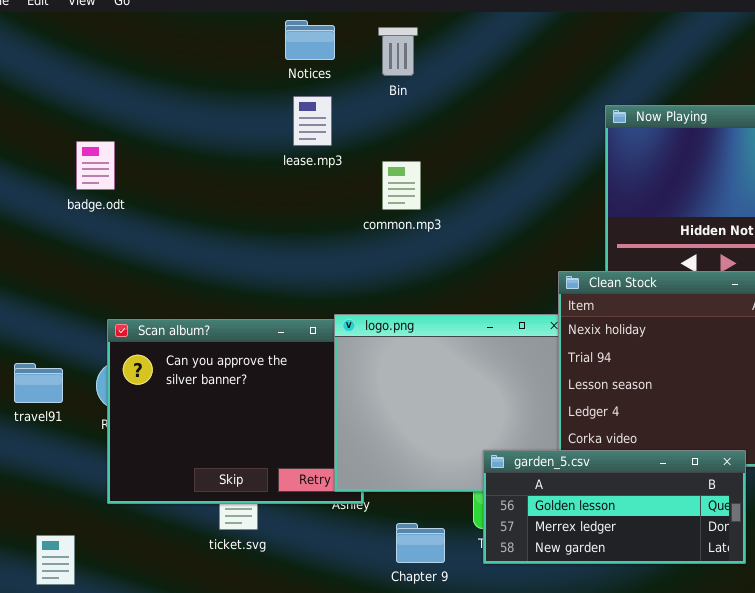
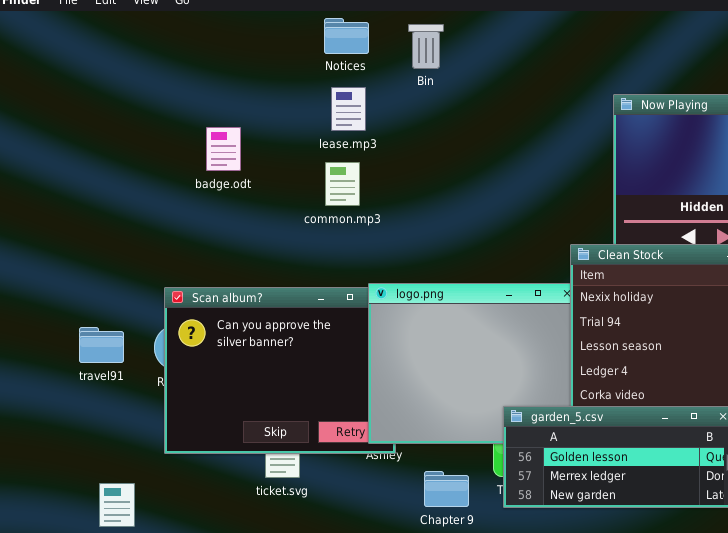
badge.odt: [76,141,115,190] -> [206,127,241,171], moved
common.mp3: [382,161,421,210] -> [325,162,360,206], moved

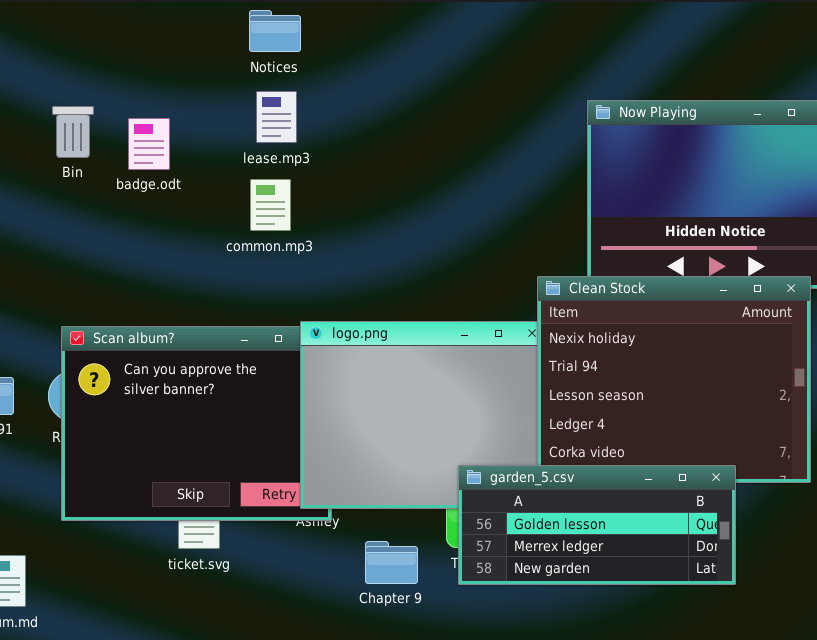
Bin: [408,24,444,69] -> [52,106,94,158], moved
badge.odt: [206,127,241,171] -> [128,118,170,170], moved

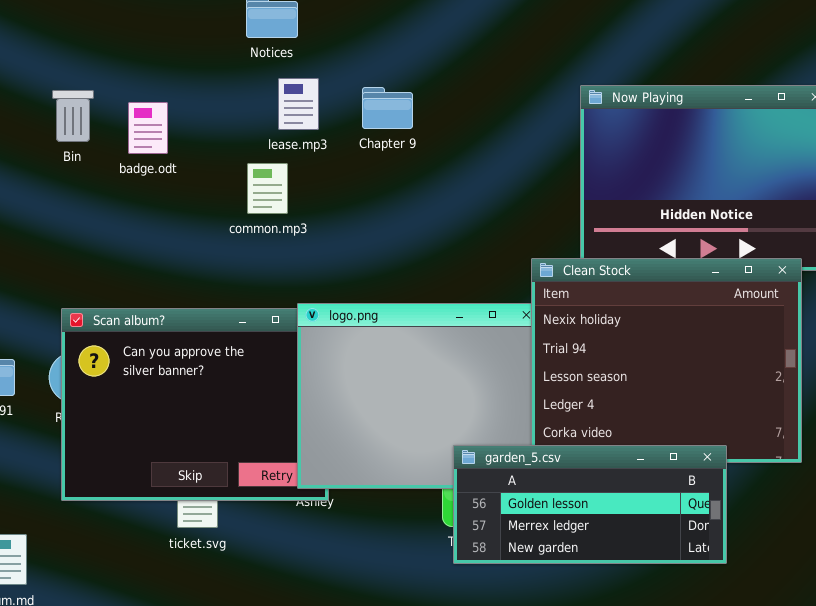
lease.mp3: [256,91,297,143] -> [278,78,319,130], moved
Chapter 9: [365,541,418,584] -> [362,87,413,129], moved

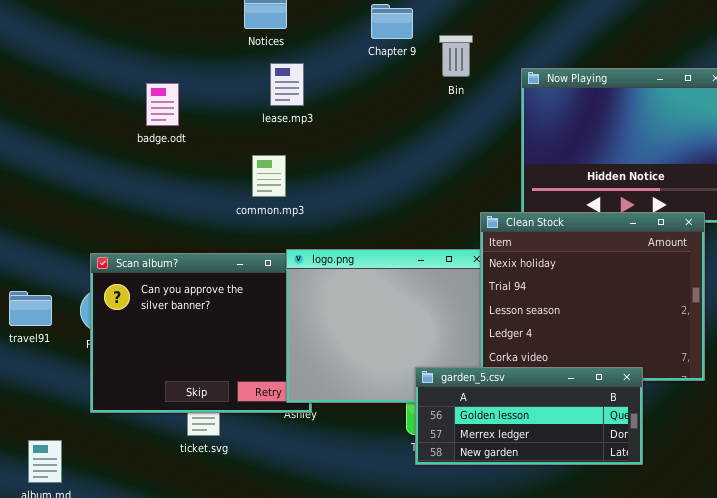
Chapter 9: [362,87,413,129] -> [371,4,413,39], moved
Bin: [52,90,94,142] -> [439,35,473,77], moved
common.mp3: [247,163,288,214] -> [252,155,286,197], moved

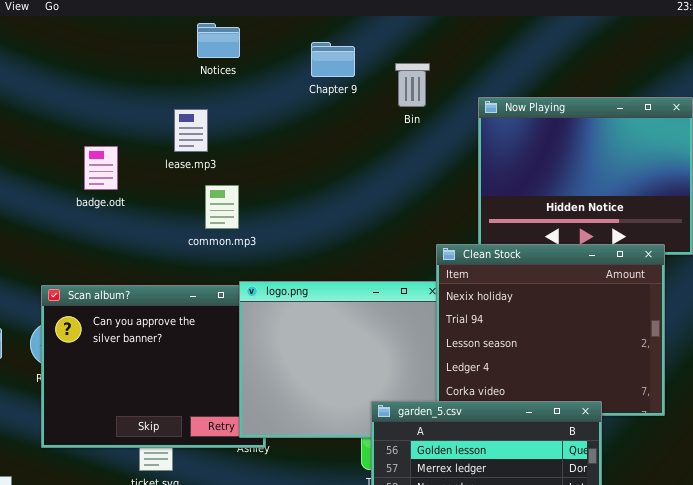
Chapter 9: [371,4,413,39] -> [311,42,355,77], moved
lease.mp3: [270,63,304,106] -> [174,109,208,152], moved
badge.odt: [146,83,179,126] -> [84,146,118,190], moved

